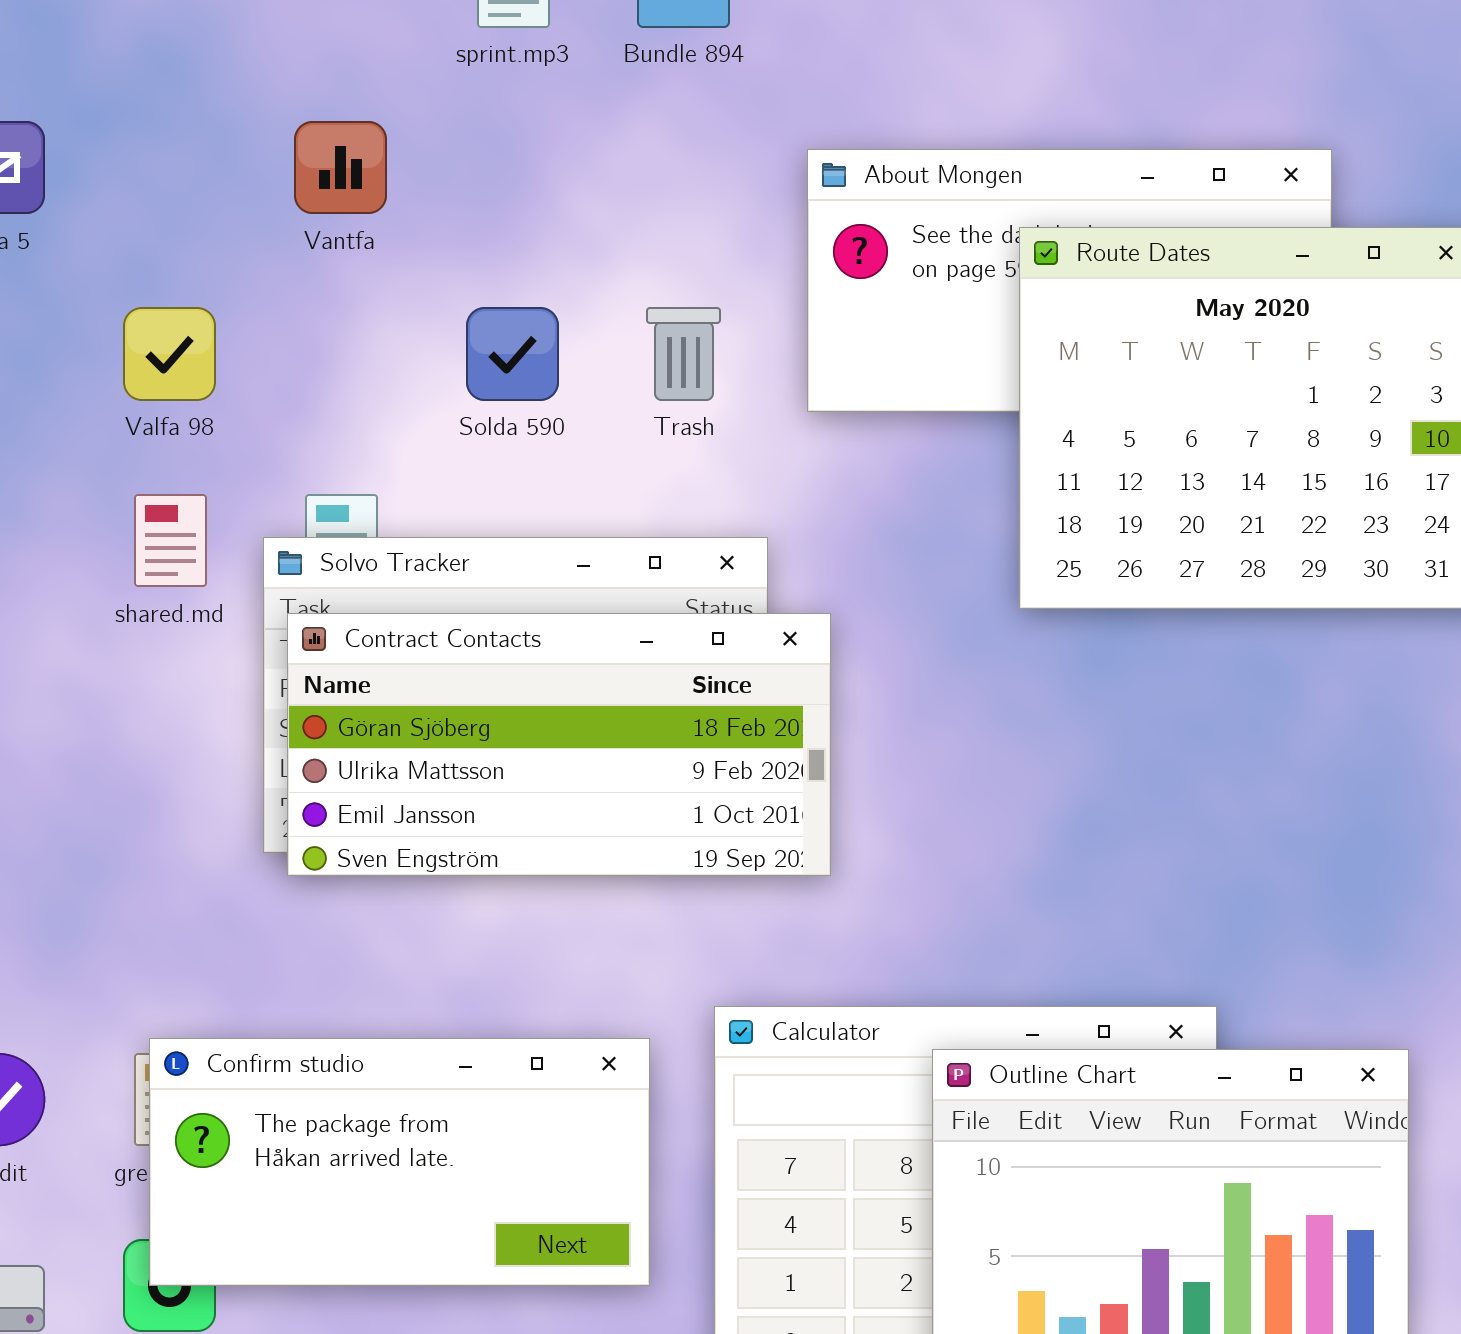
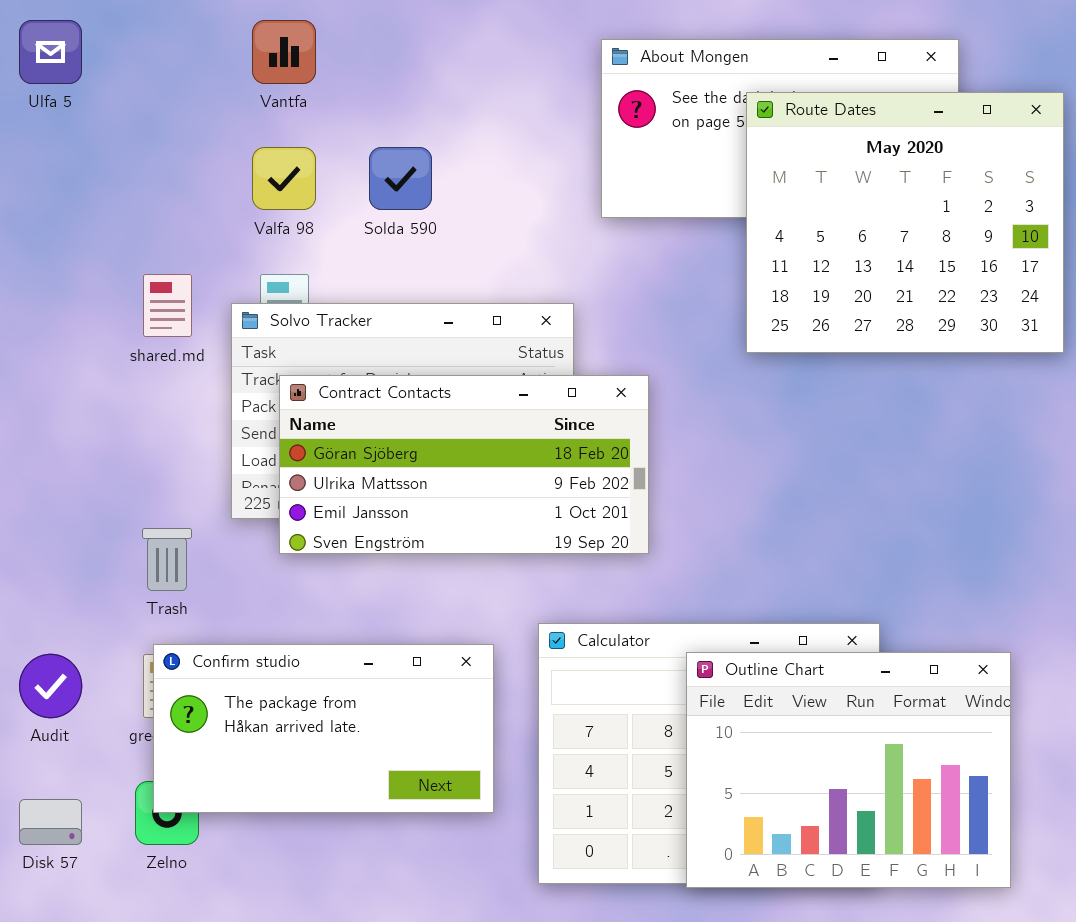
Valfa 98: [123,307,216,401] -> [252,147,316,210], moved
Trash: [646,307,721,401] -> [142,528,192,591], moved
Contract Contacts: [287,613,831,876] -> [279,375,649,554], moved

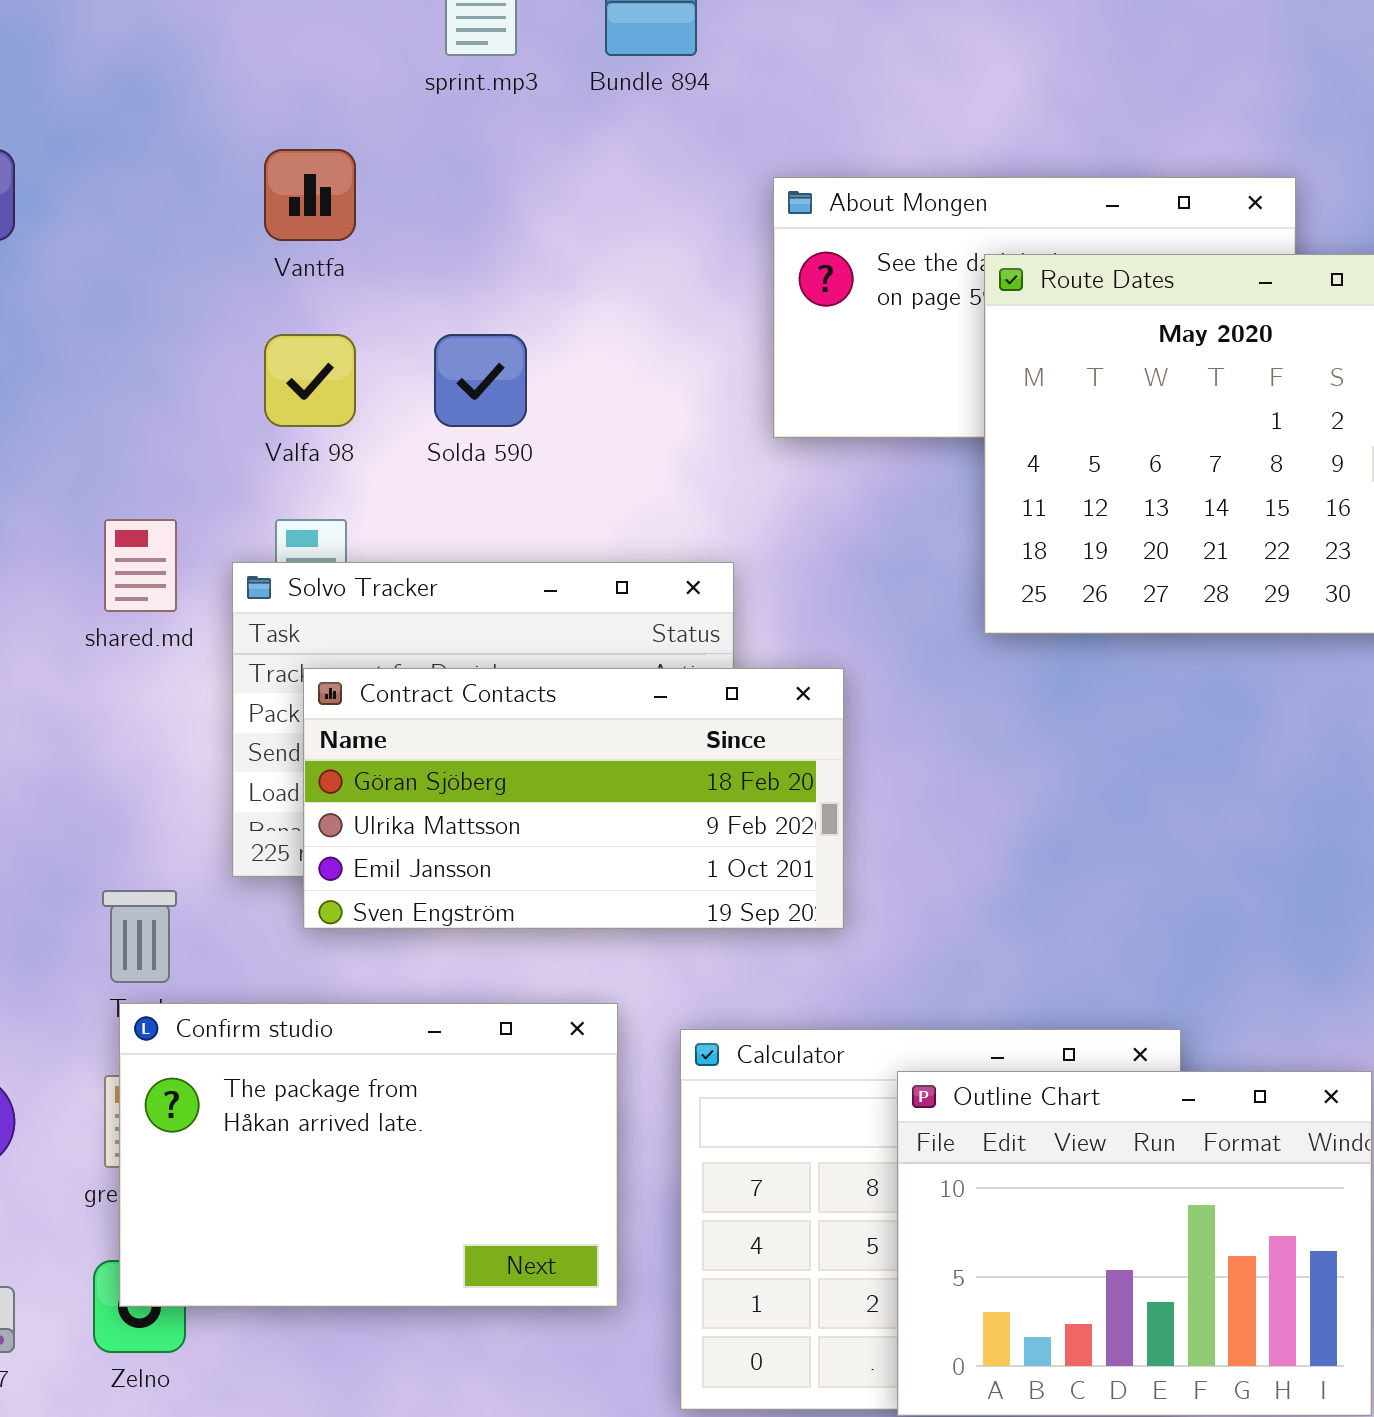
Confirm studio: [153,644,494,813] -> [119,1003,618,1307], resized

